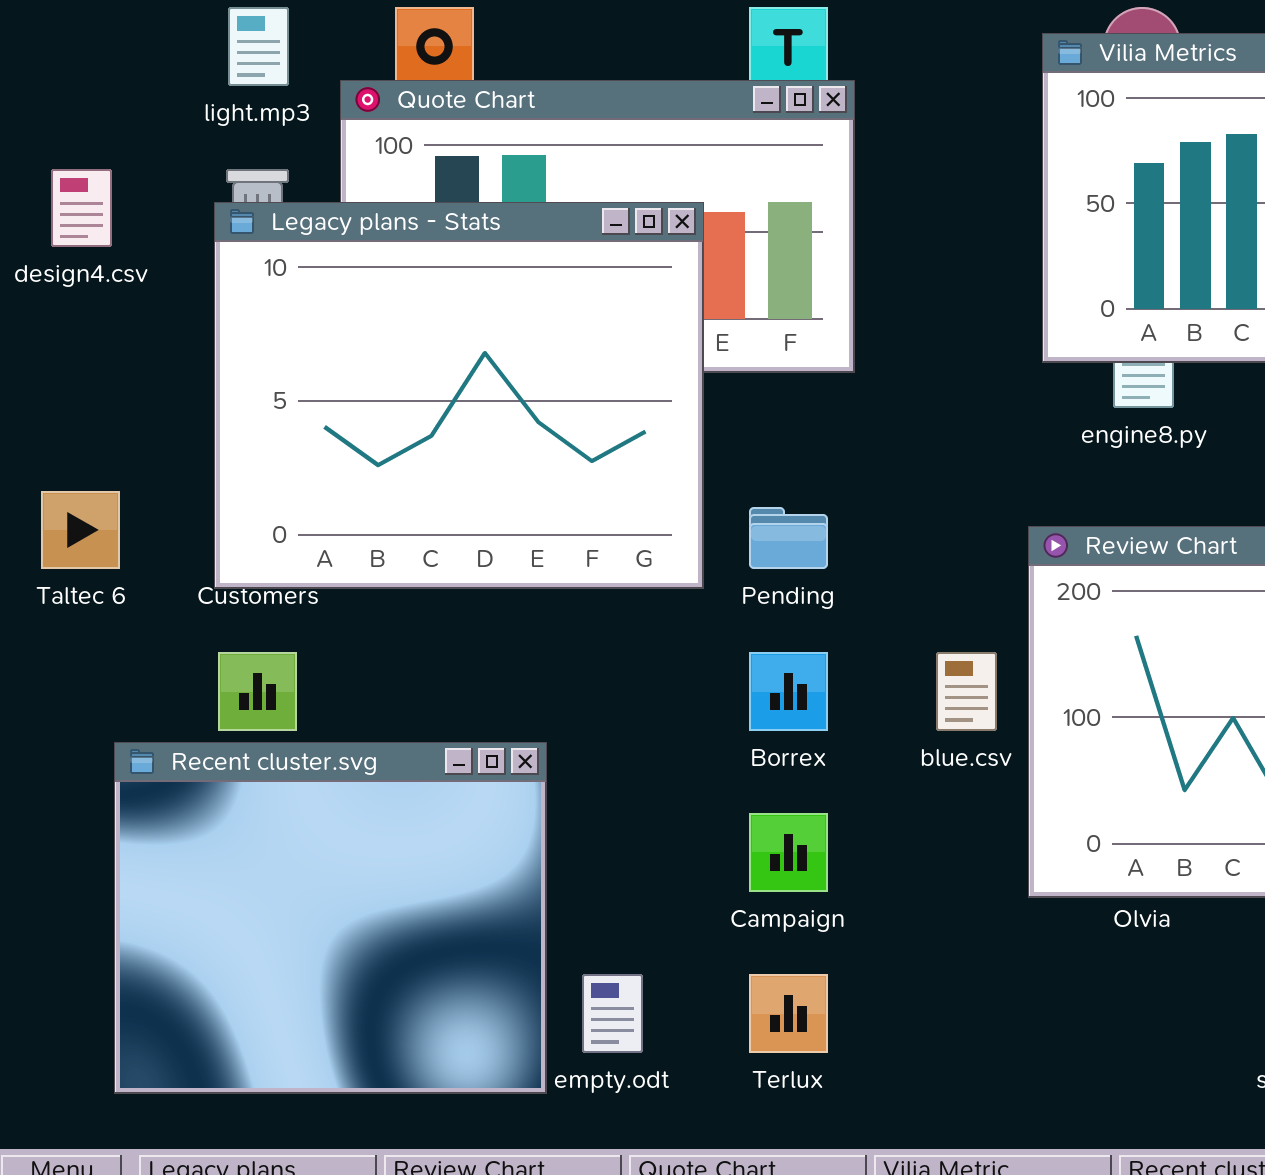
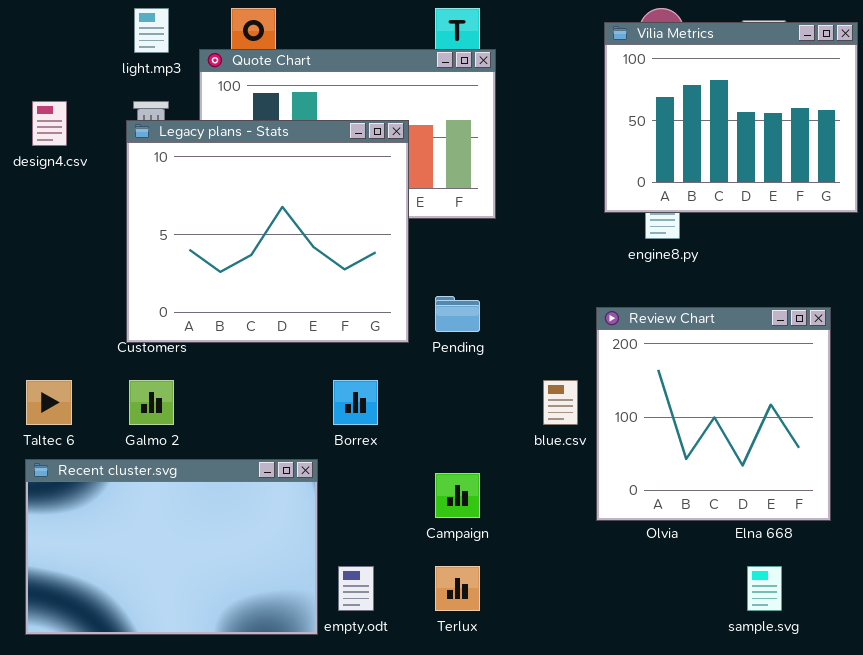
Taltec 6: [41,491,120,569] -> [26,380,72,425], moved
Borrex: [749,652,828,731] -> [333,380,378,425], moved
Recent cluster.svg: [114,742,547,1094] -> [25,459,318,635], resized

